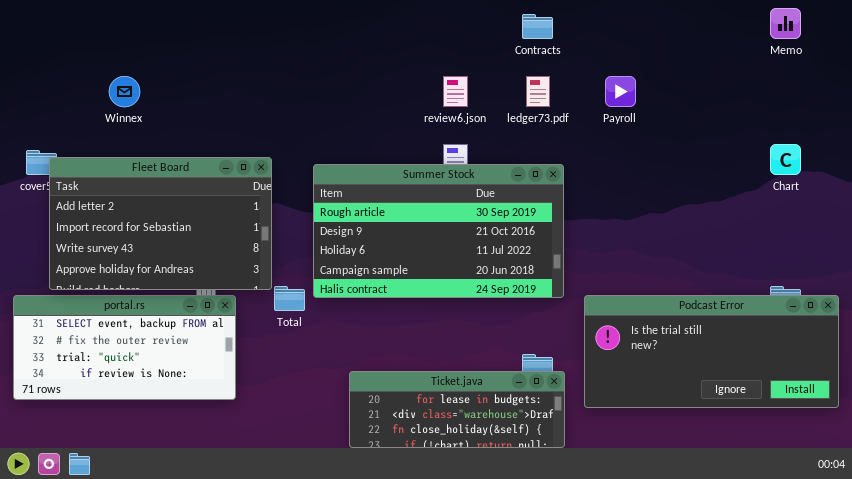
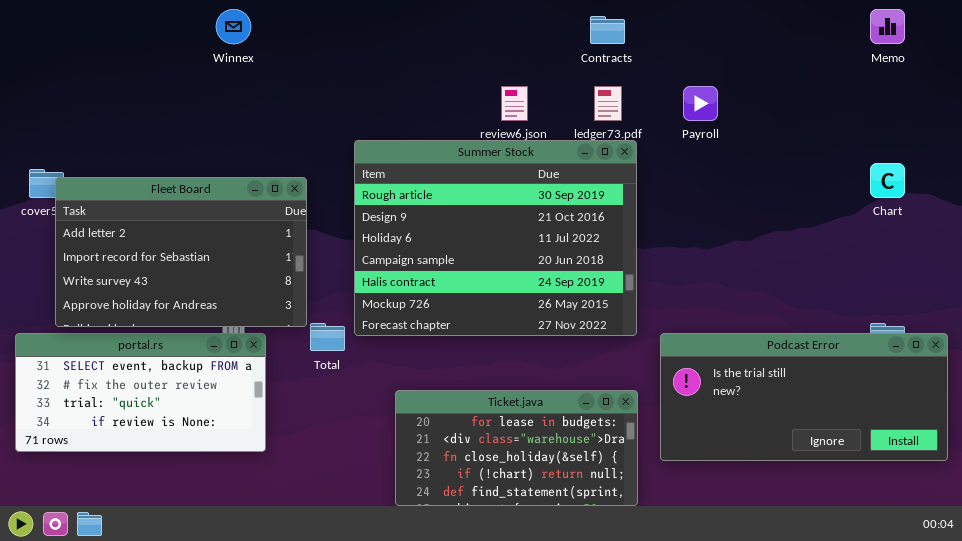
Winnex: [109,76,140,107] -> [216,9,251,44], moved
Summer Stock: [313,164,564,298] -> [354,140,637,336], resized
Ticket.java: [349,371,565,448] -> [395,390,638,506], resized

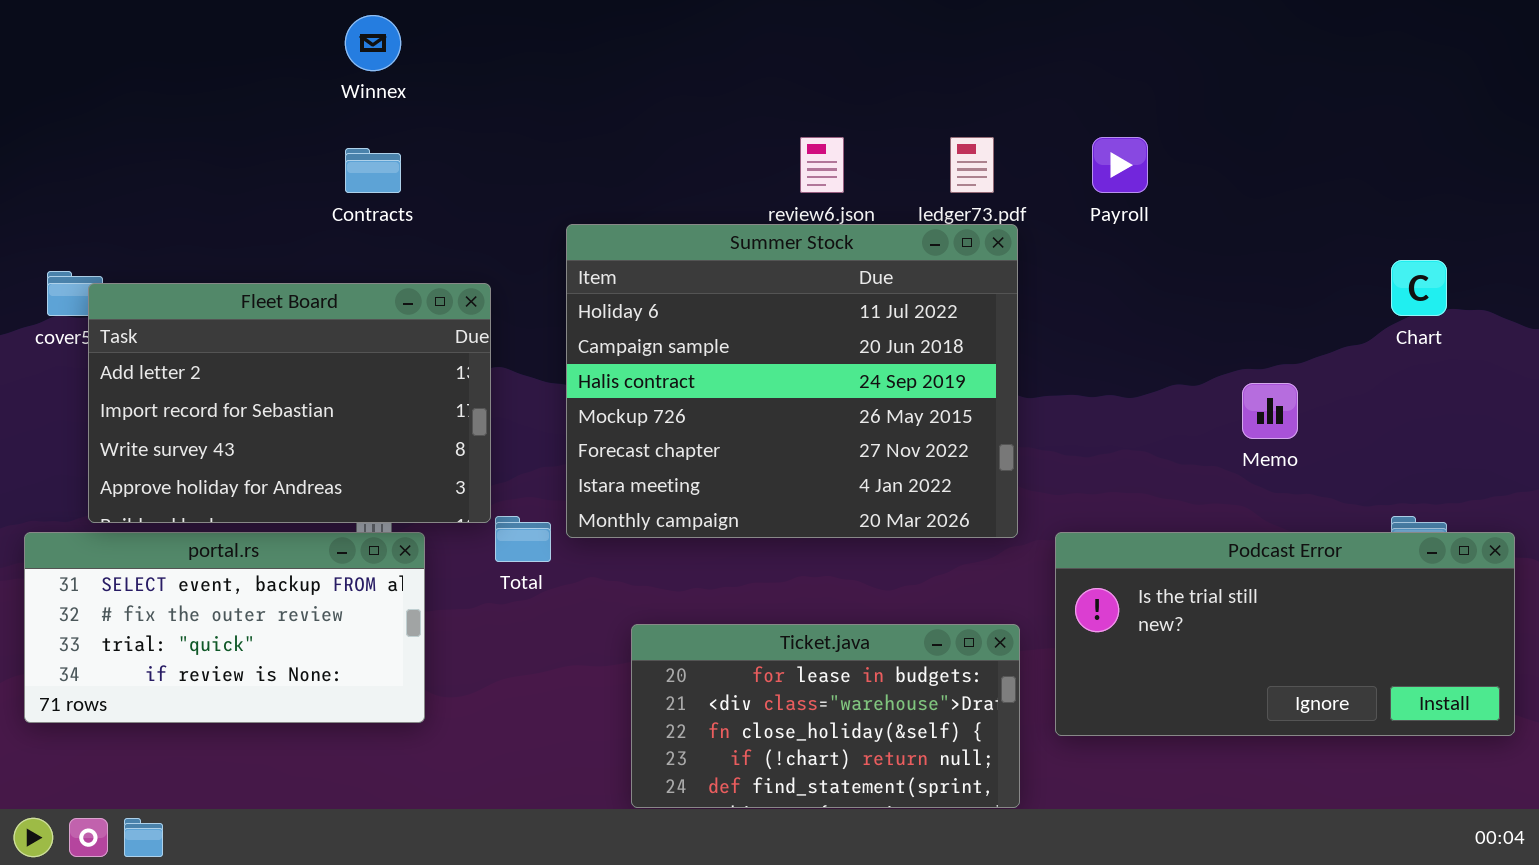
Memo: [870,9,905,44] -> [1242,383,1298,439], moved
Contracts: [590,16,625,44] -> [345,148,401,193], moved
Summer Stock: [354,140,637,336] -> [566,224,1018,538], scrolled down 2 rows

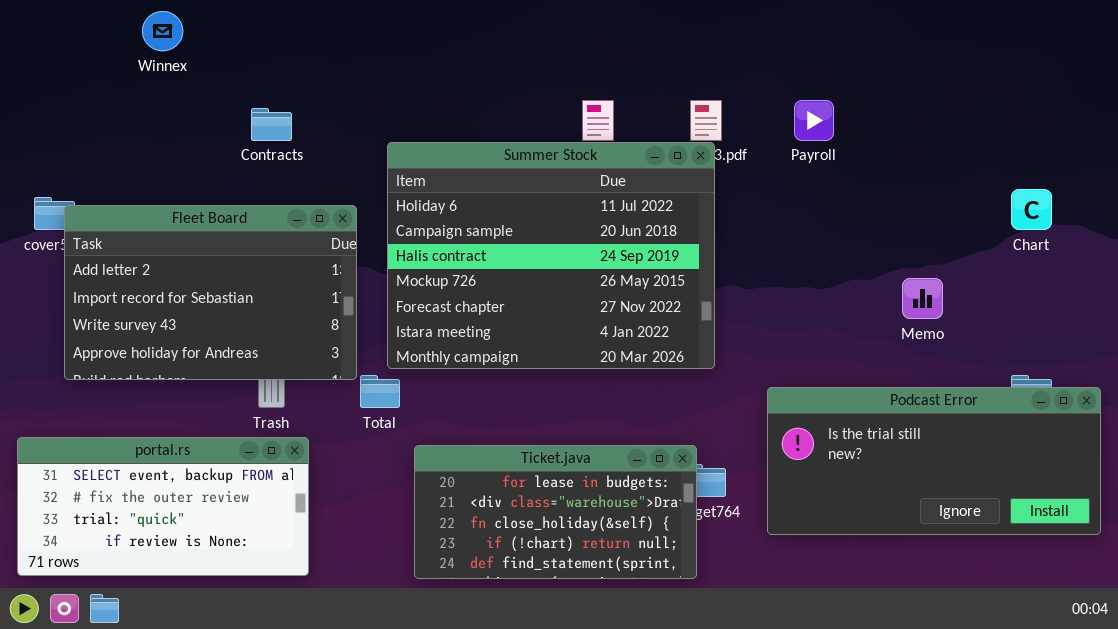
Winnex: [345,15,401,71] -> [142,11,183,51], moved
Summer Stock: [566,224,1018,538] -> [387,142,715,369], moved
portal.rs: [24,532,425,723] -> [17,437,309,576], moved
Ticket.java: [631,624,1020,808] -> [414,445,697,579], moved

